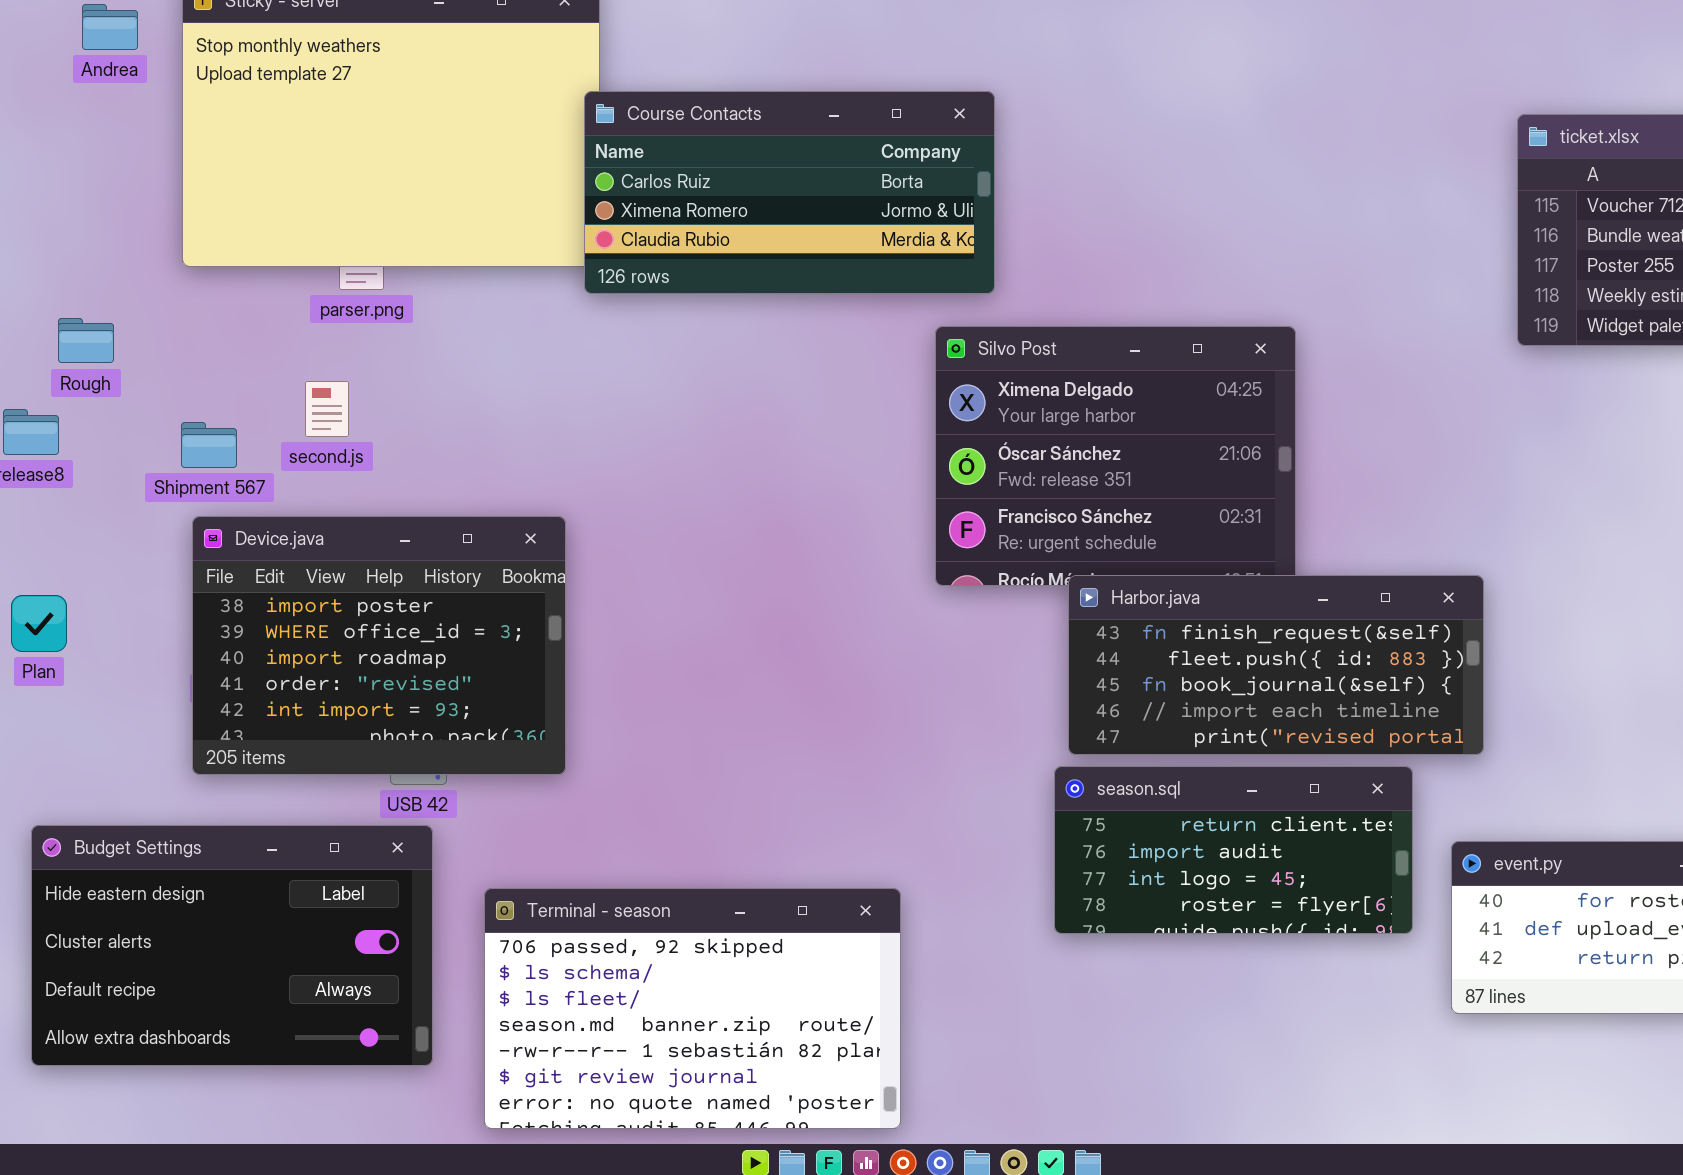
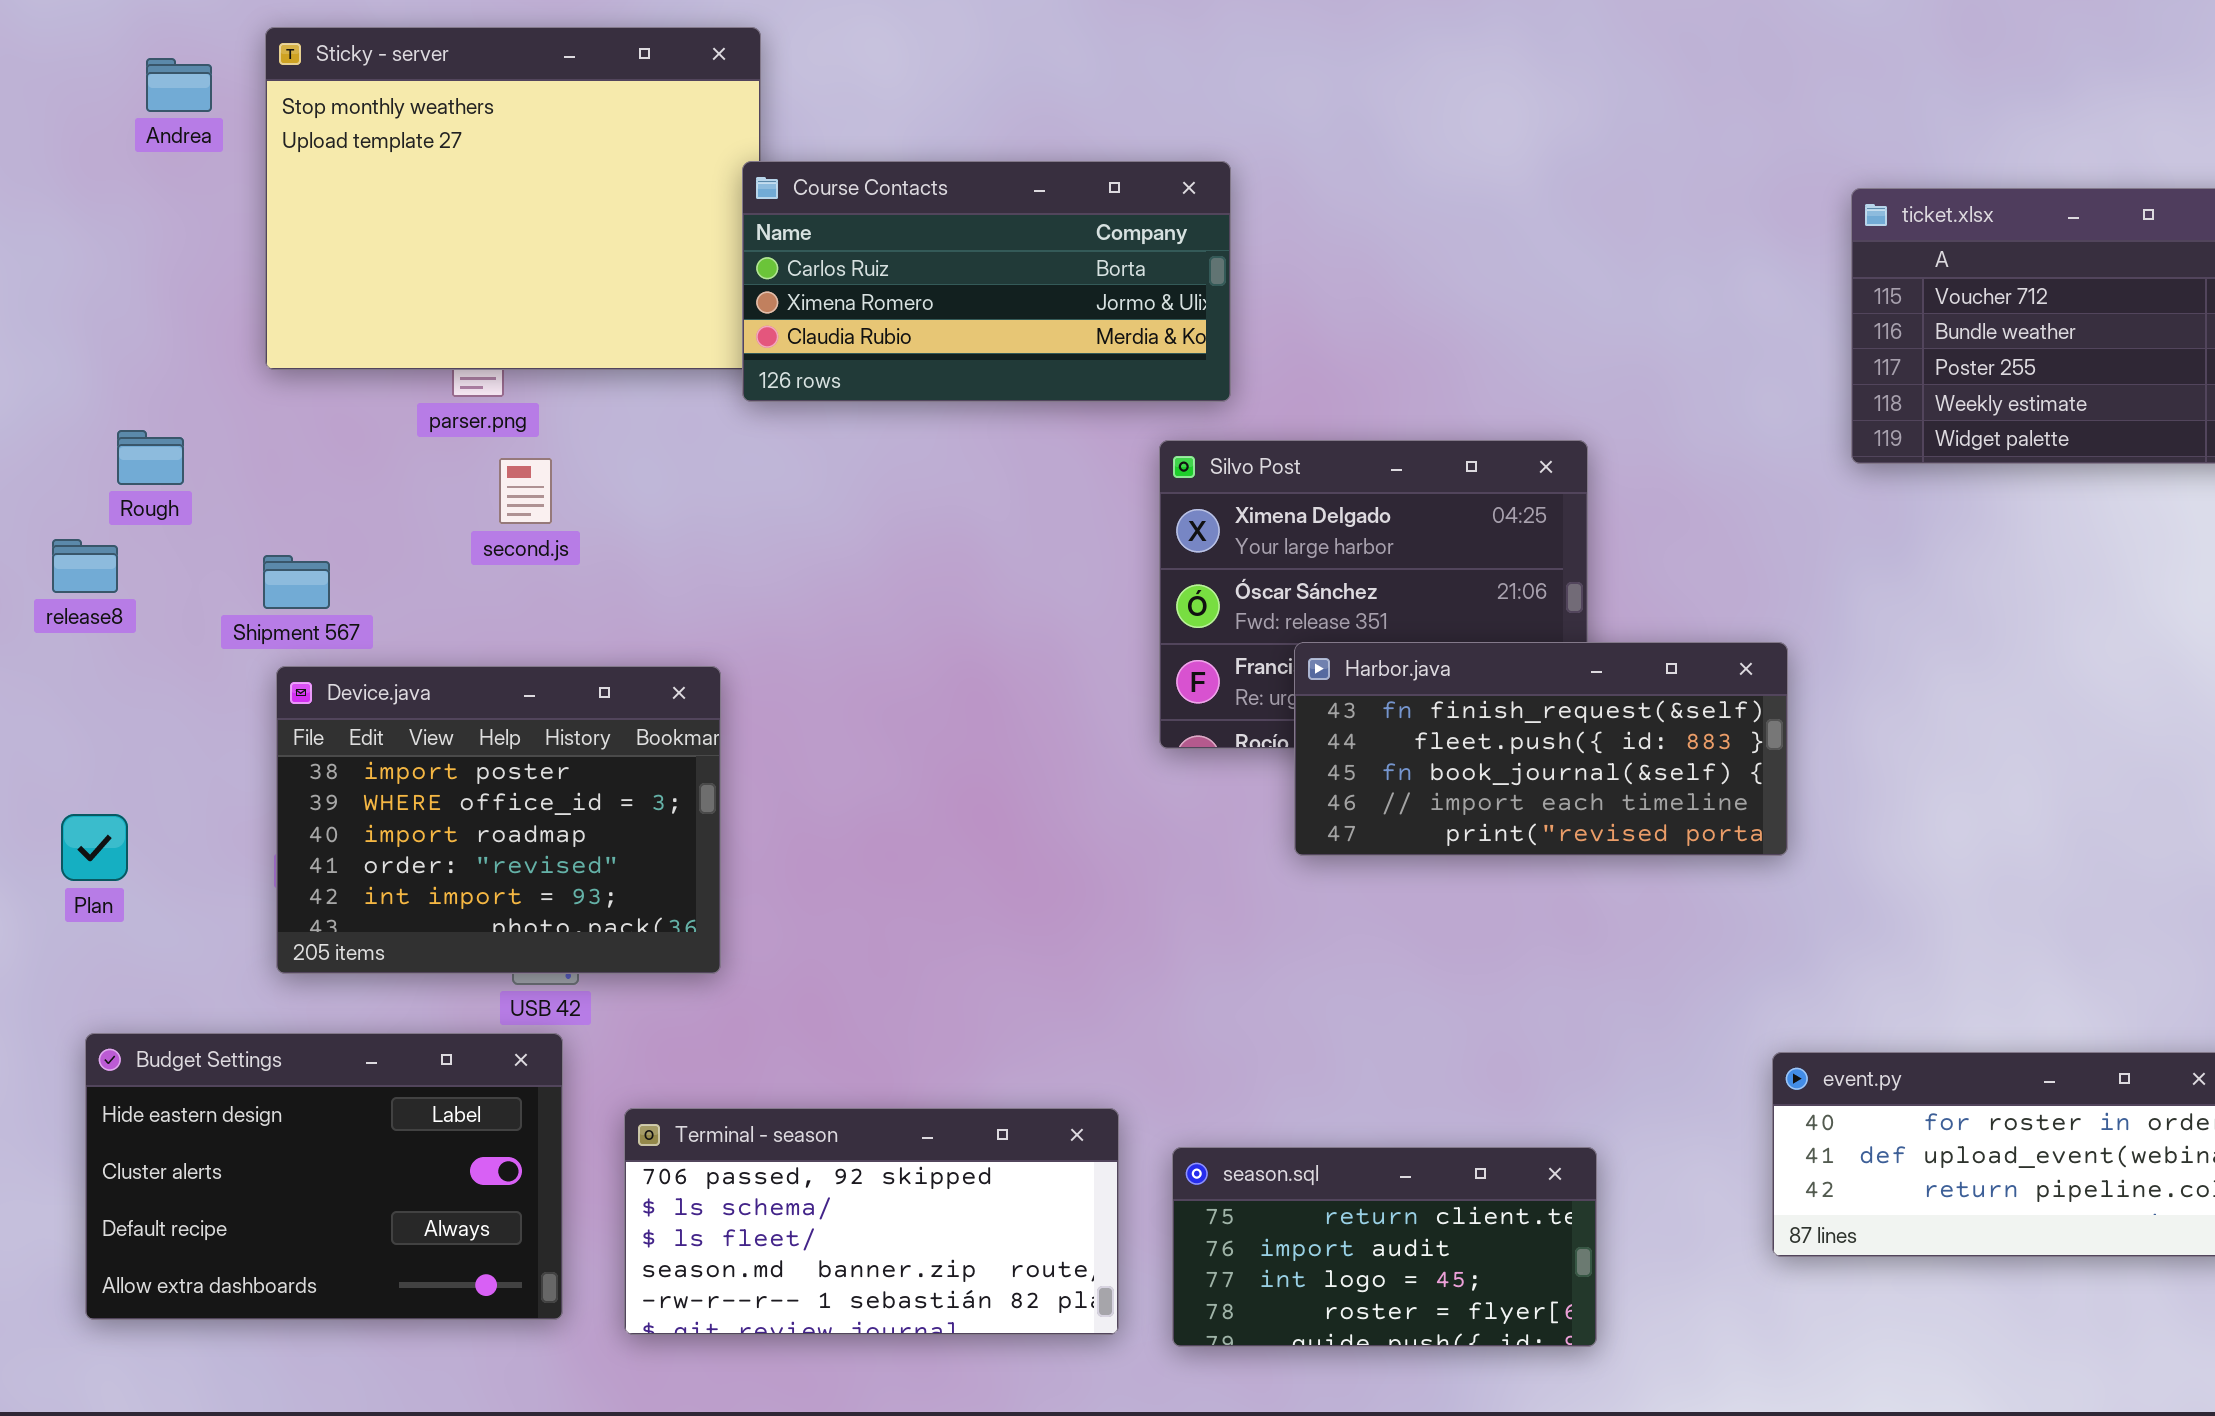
second.js: [305,381,349,437] -> [499,458,552,524], moved
Harbor.java: [1068,575,1484,755] -> [1294,642,1788,856], moved
Plan: [11,595,67,652] -> [61,814,128,881], moved
season.sql: [1054,766,1413,934] -> [1172,1147,1597,1347], moved
Terminal - season: [484,888,901,1129] -> [624,1108,1119,1335], resized

